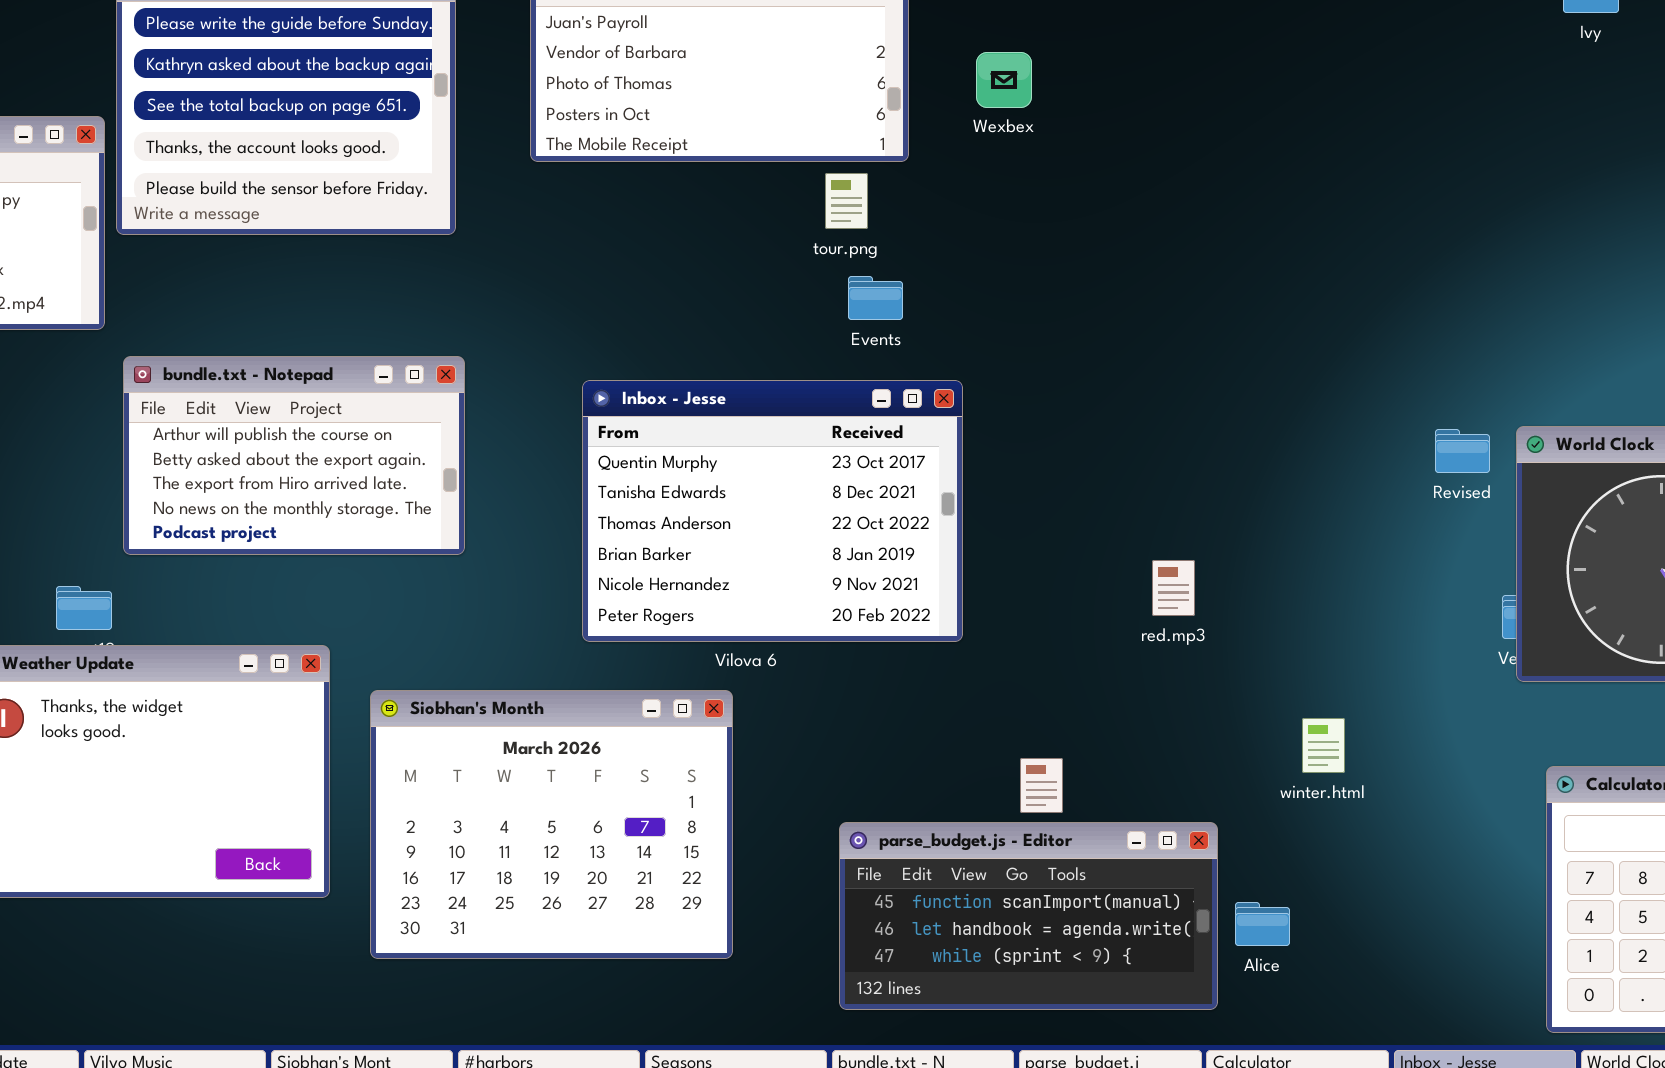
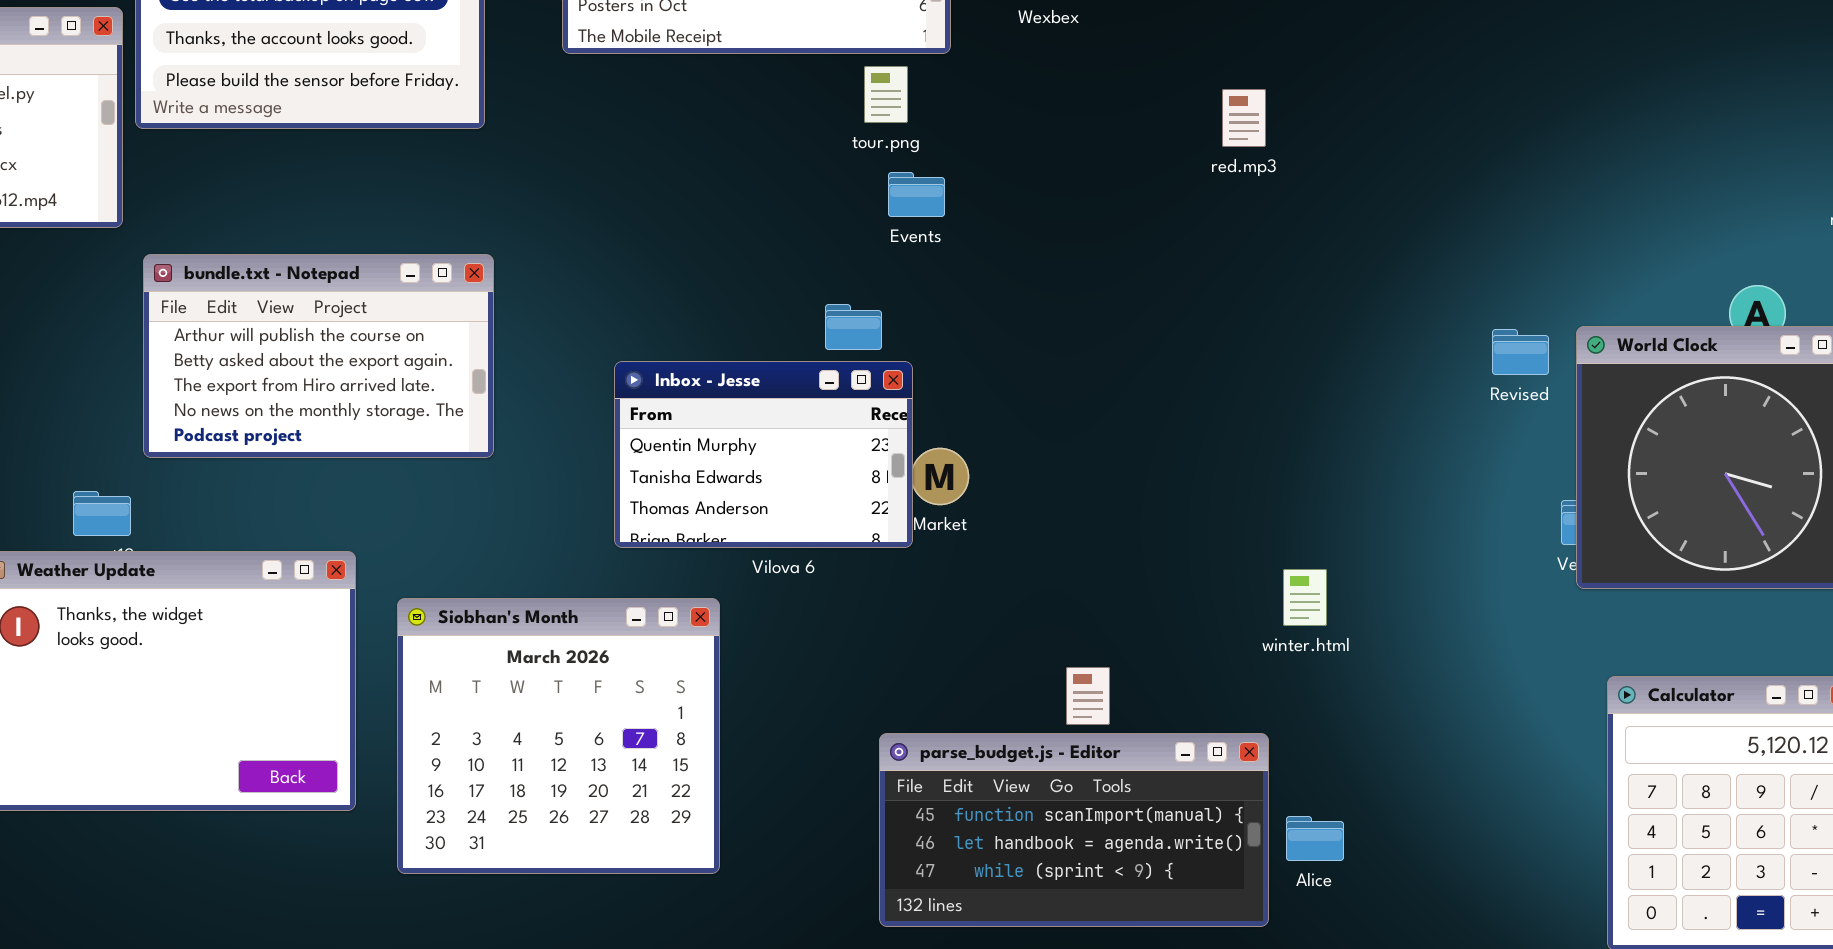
Inbox - Jesse: [582,380,963,642] -> [614,361,913,548], resized
red.mp3: [1152,560,1195,616] -> [1222,89,1266,147], moved
Siobhan's Month: [370,690,733,959] -> [397,598,720,874], resized
winter.html: [1302,718,1345,773] -> [1283,569,1327,626], moved

